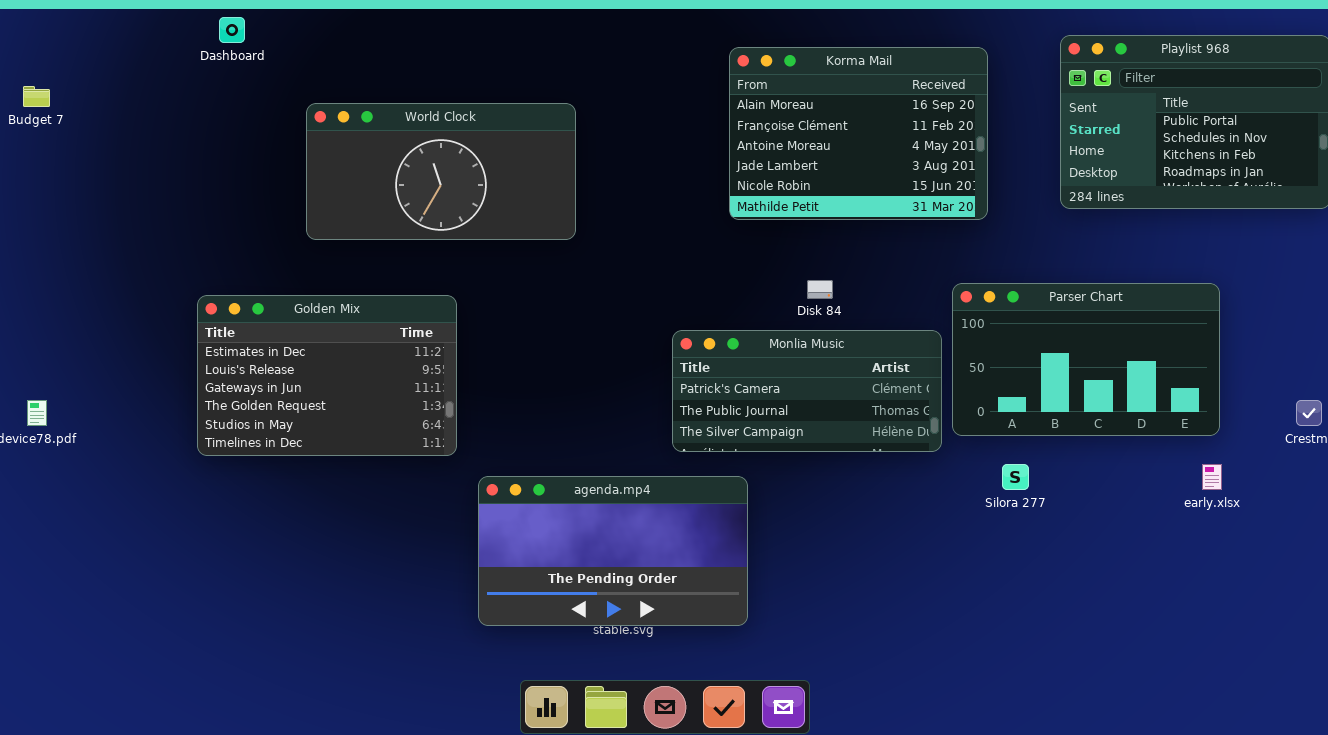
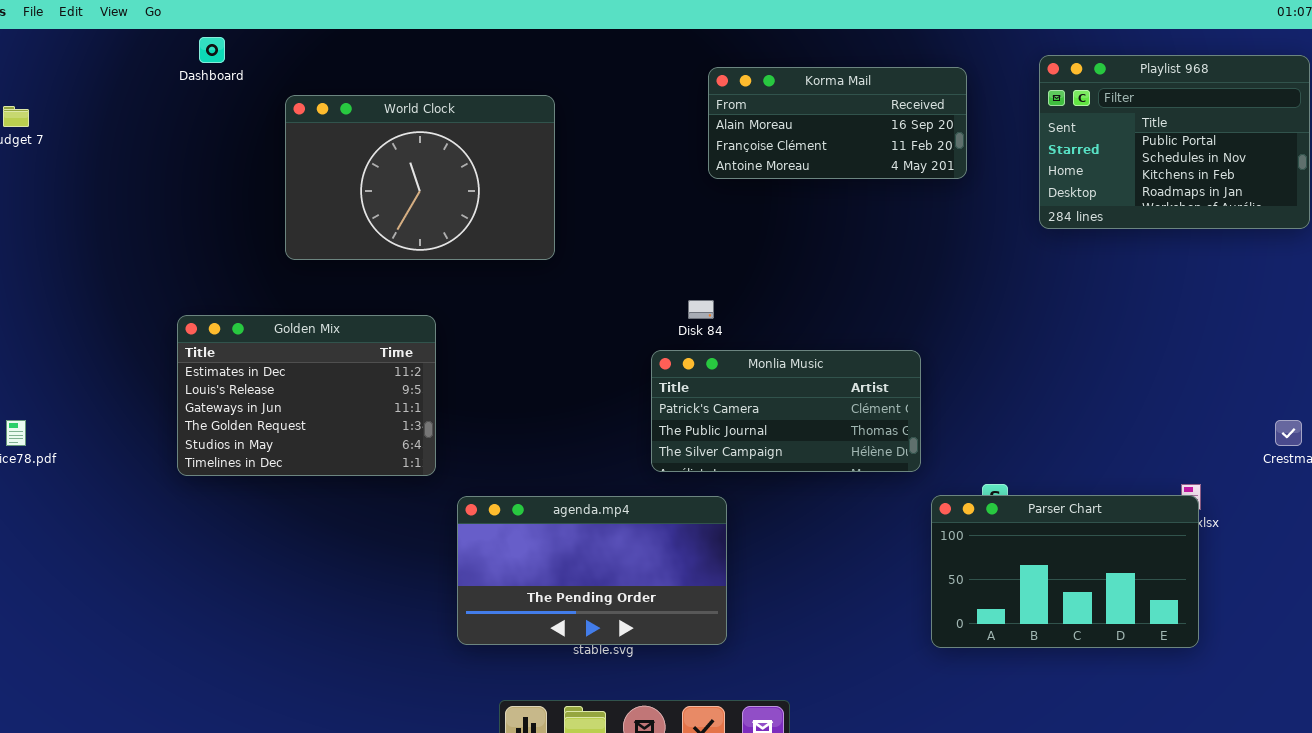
Korma Mail: [729,47,988,220] -> [708,67,967,179], resized
World Clock: [306,103,576,240] -> [285,95,555,260], resized
Disk 84: [807,280,833,299] -> [688,300,714,319], moved
Parser Chart: [952,283,1220,436] -> [931,495,1199,648], moved

